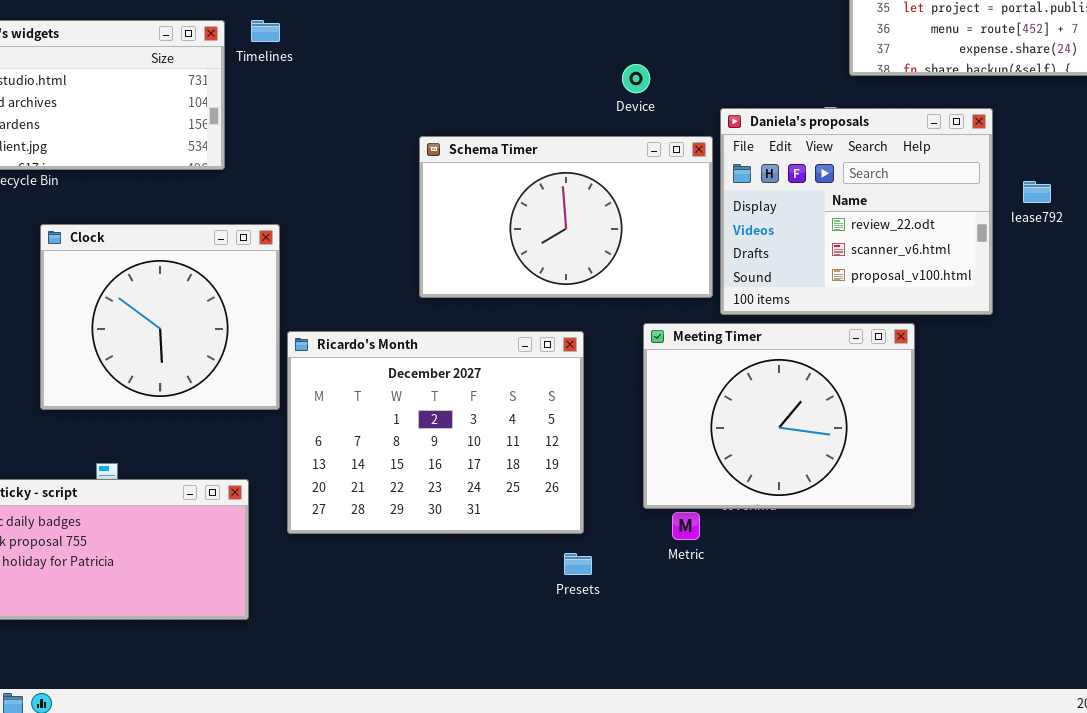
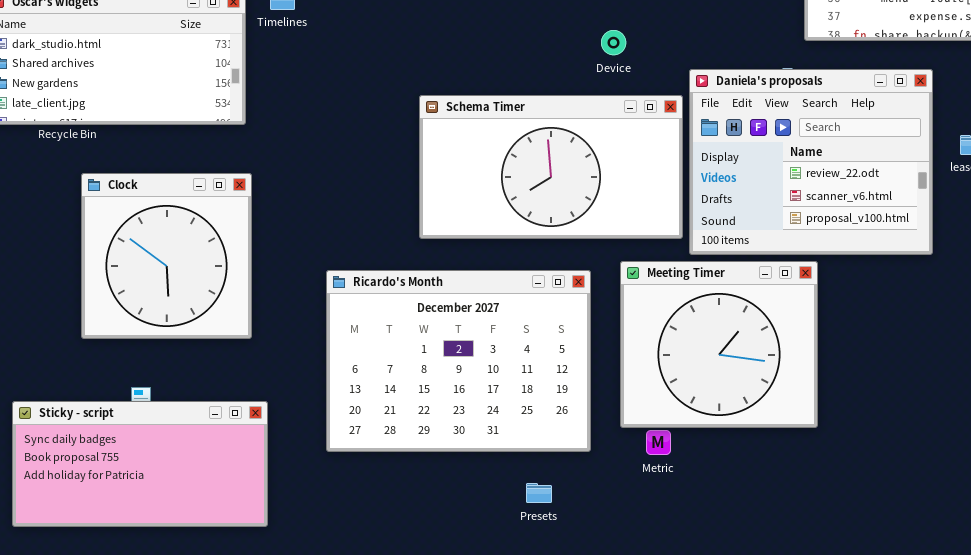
Clock: [40,224,280,410] -> [81,173,252,339], resized
Meeting Timer: [643,323,915,509] -> [620,261,818,428], resized
Ricardo's Month: [287,331,584,534] -> [326,270,591,452], moved
Presets: [564,553,592,575] -> [526,483,552,503], moved

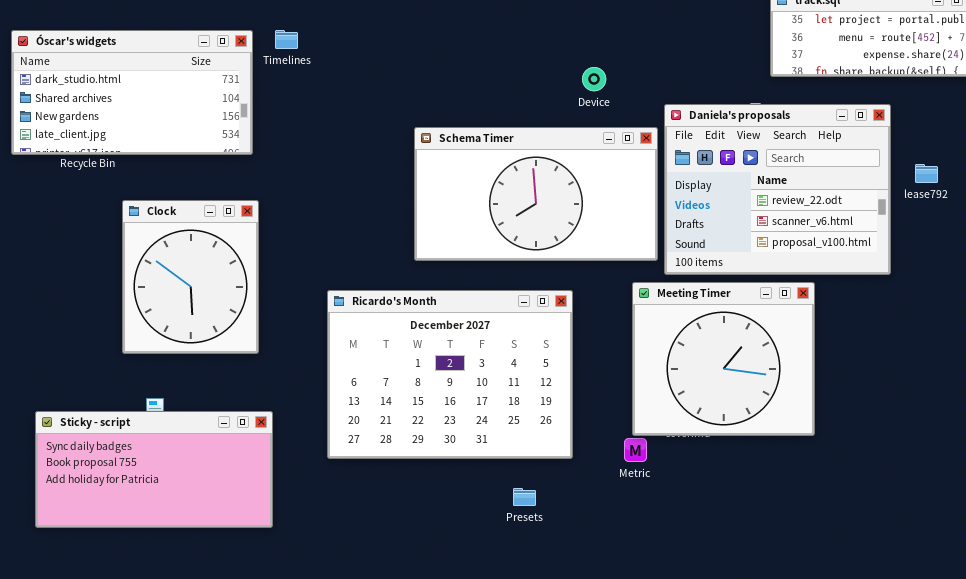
Clock: [81,173,252,339] -> [122,200,259,354], resized
Meeting Timer: [620,261,818,428] -> [632,282,815,436], moved

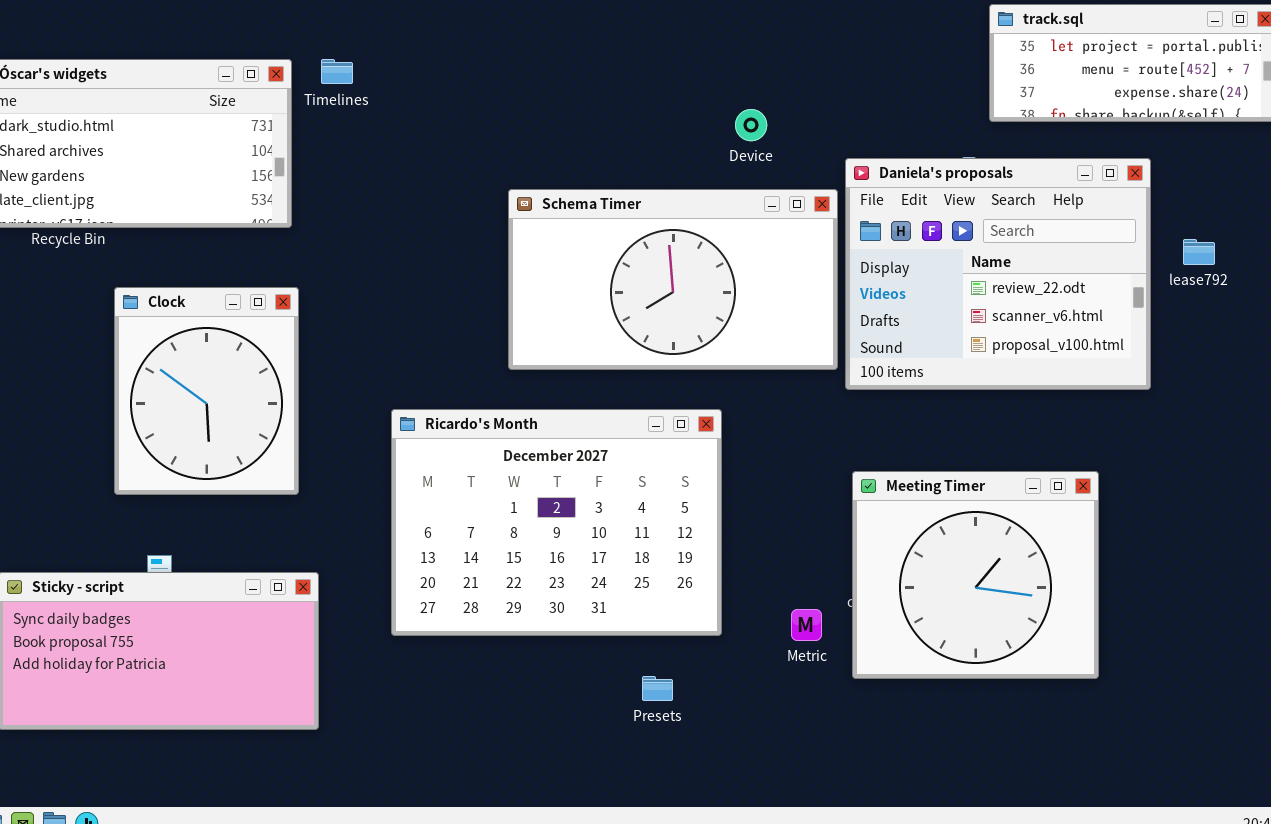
Meeting Timer: [632,282,815,436] -> [852,471,1099,679], moved

